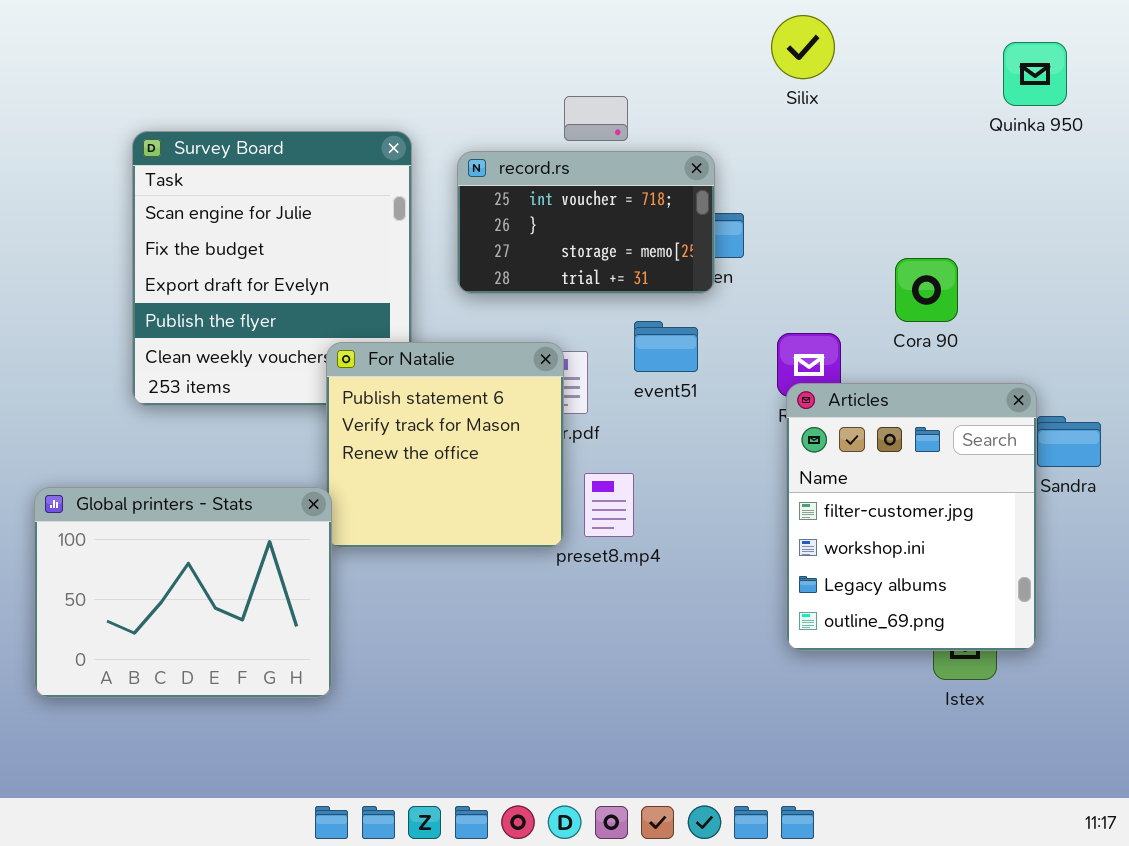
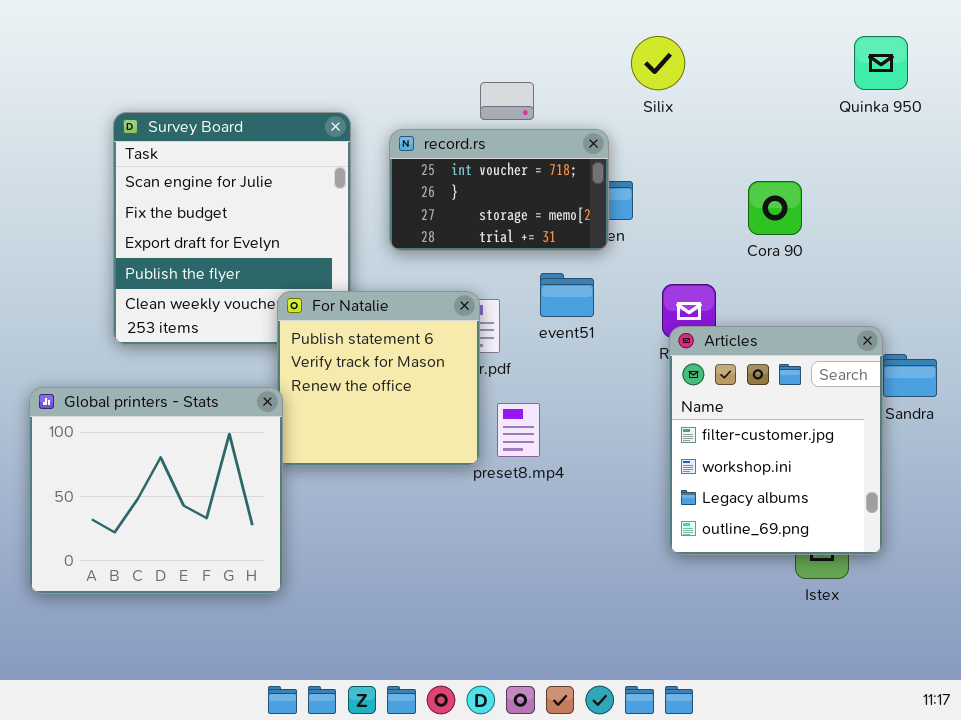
Silix: [771,15,835,79] -> [631,36,685,90], moved
Cora 90: [895,258,958,322] -> [748,181,802,235], moved
Global printers - Stats: [34,487,332,698] -> [29,387,283,594], resized

